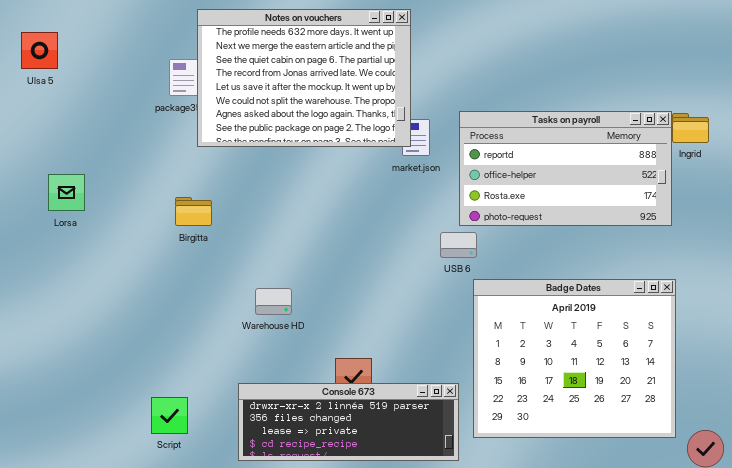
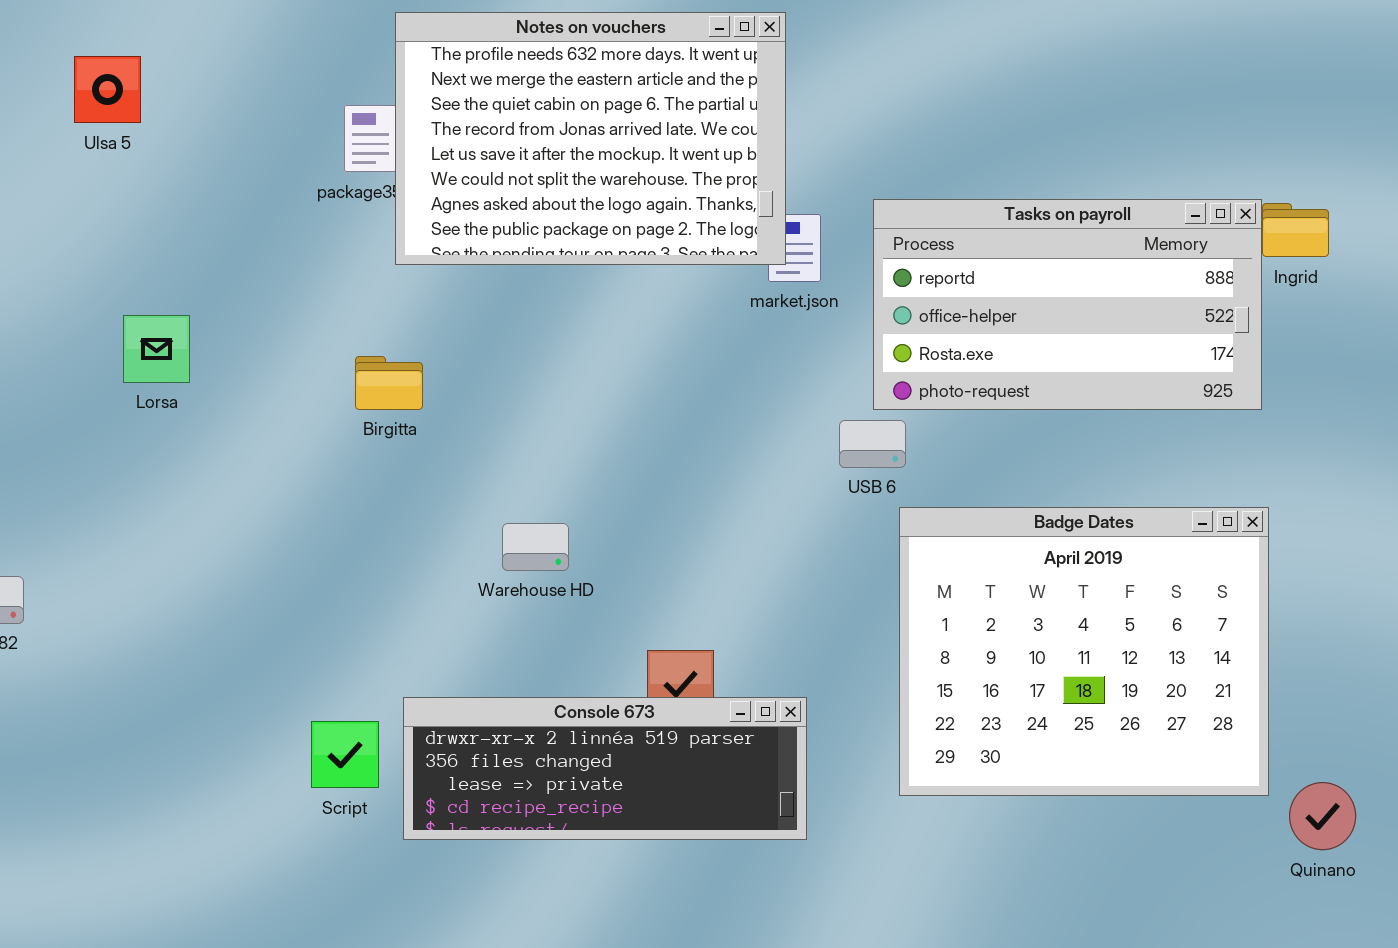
Console 673: [238,383,459,461] -> [403,697,807,840], moved

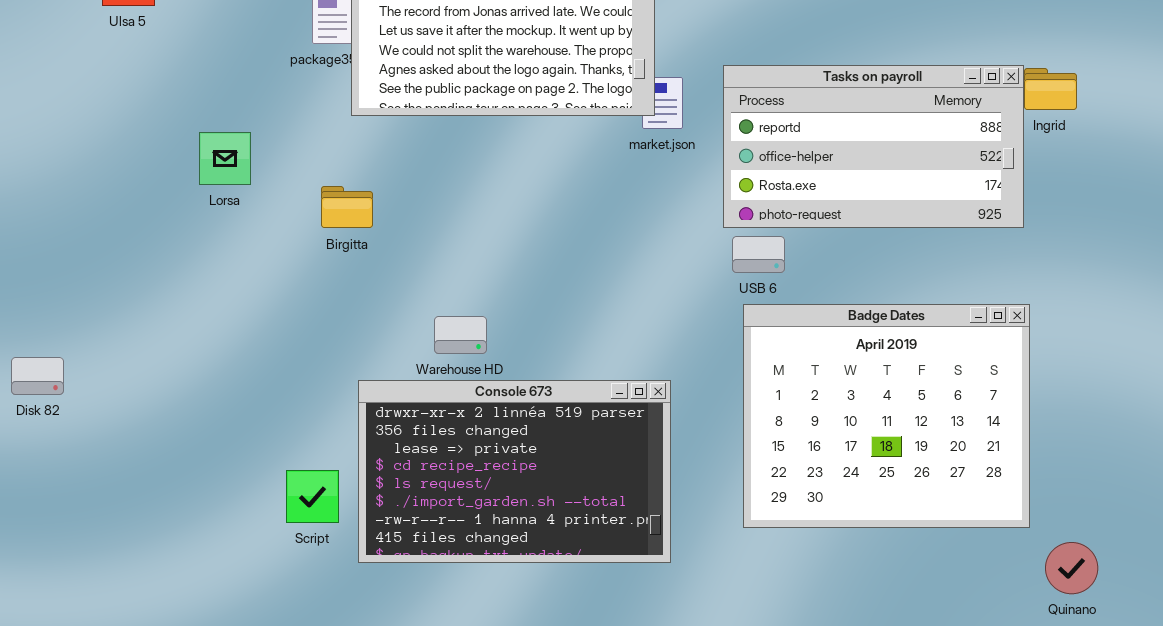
Lorsa: [123,315,190,383] -> [199,132,251,185], moved
USB 6: [839,420,906,468] -> [732,236,785,273], moved
Console 673: [403,697,807,840] -> [358,380,671,563], resized
Quinano: [1289,782,1356,850] -> [1045,542,1098,594], moved

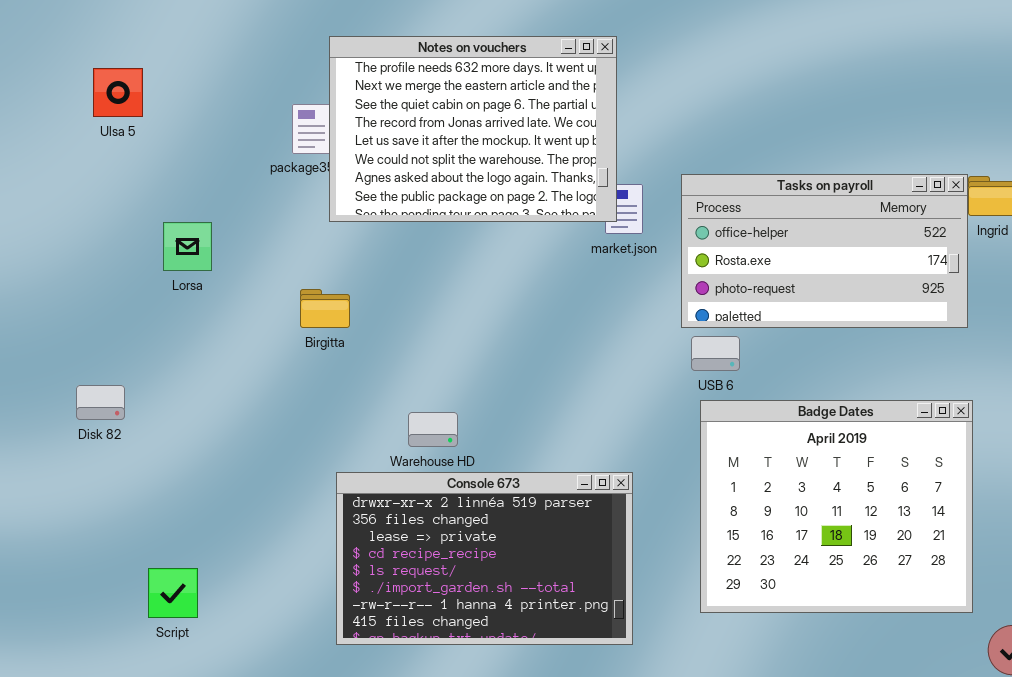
Tasks on payroll: [723,65,1024,228] -> [681,174,968,328], scrolled down 1 row
Lorsa: [199,132,251,185] -> [163,222,212,271], moved
Disk 82: [11,357,64,395] -> [76,385,125,420], moved
Script: [286,470,339,523] -> [148,568,198,618], moved

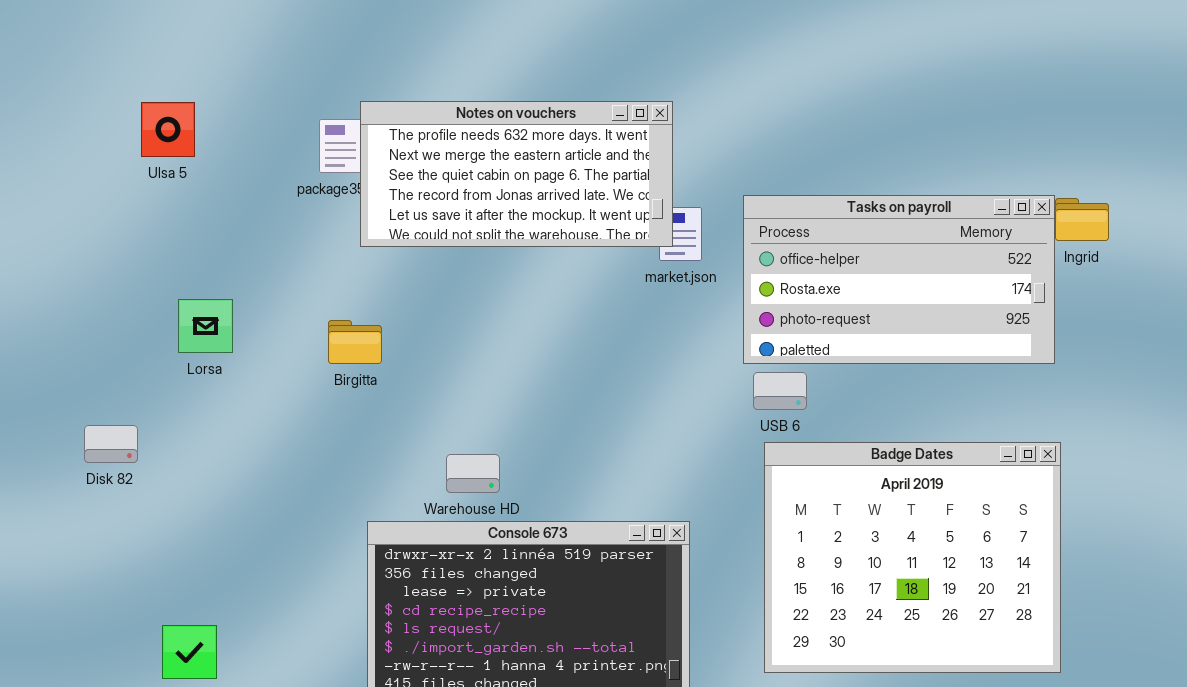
Notes on vouchers: [329,36,617,222] -> [360,101,673,247], resized
Ulsa 5: [93,68,143,117] -> [141,102,195,157], moved
Lorsa: [163,222,212,271] -> [178,299,233,353], moved

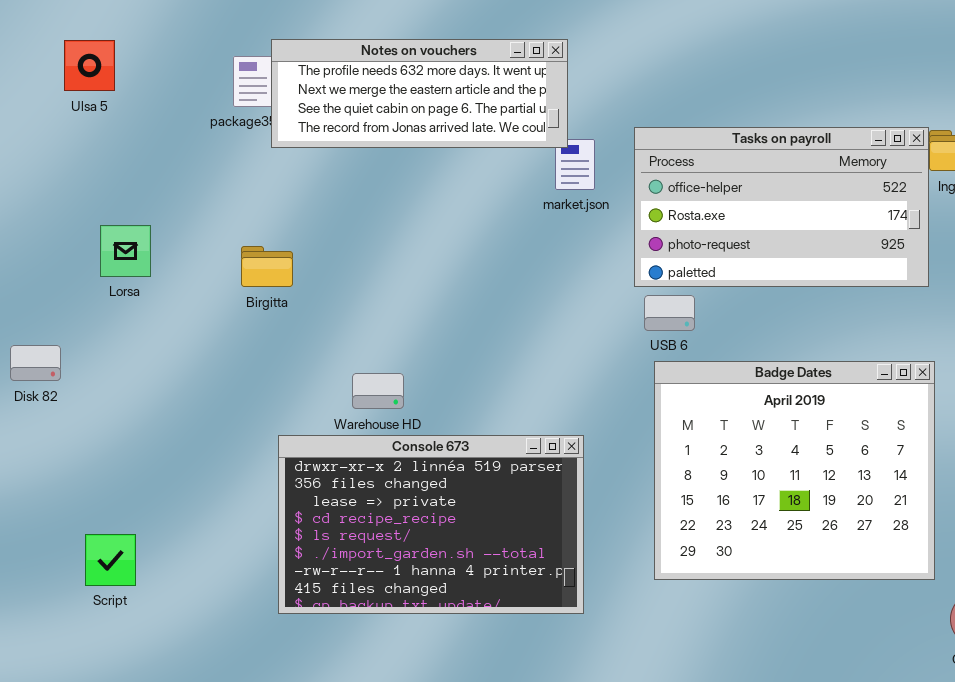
Notes on vouchers: [360,101,673,247] -> [271,39,568,148], resized

